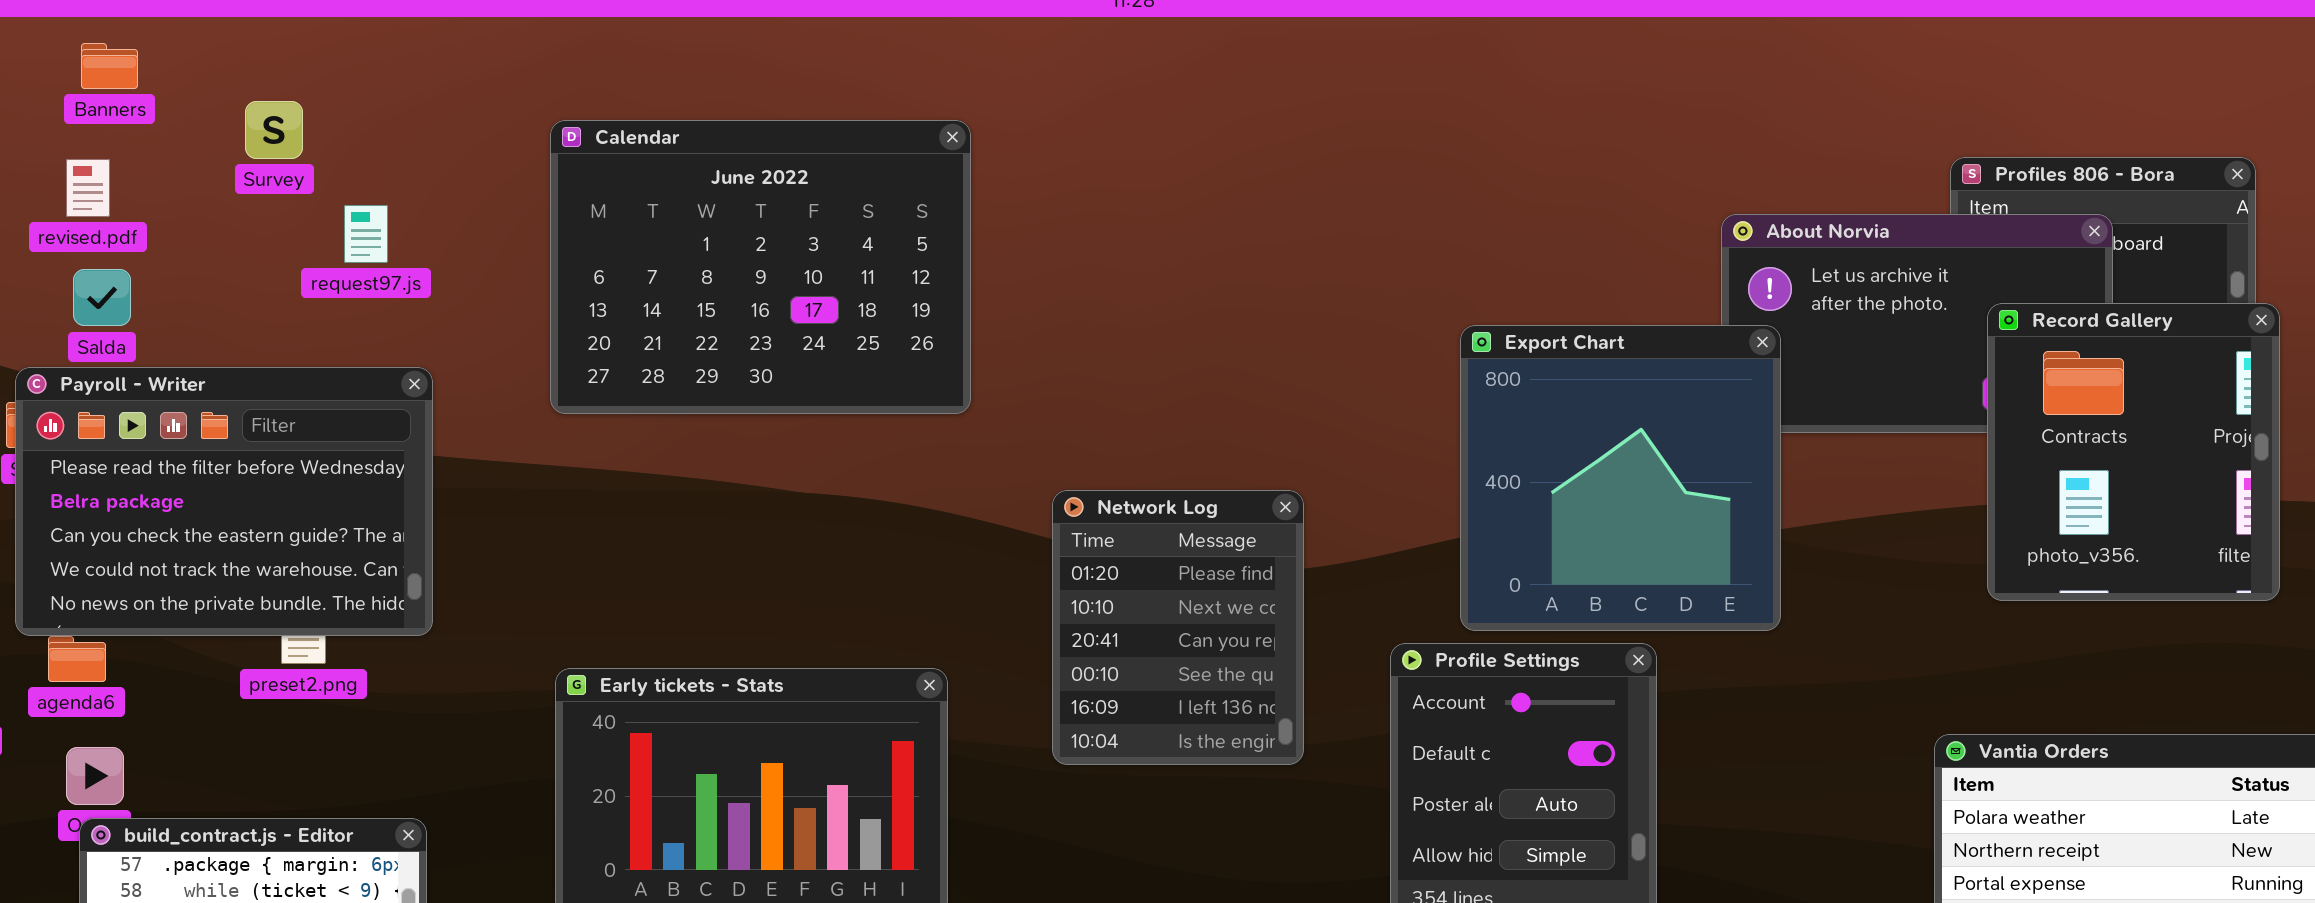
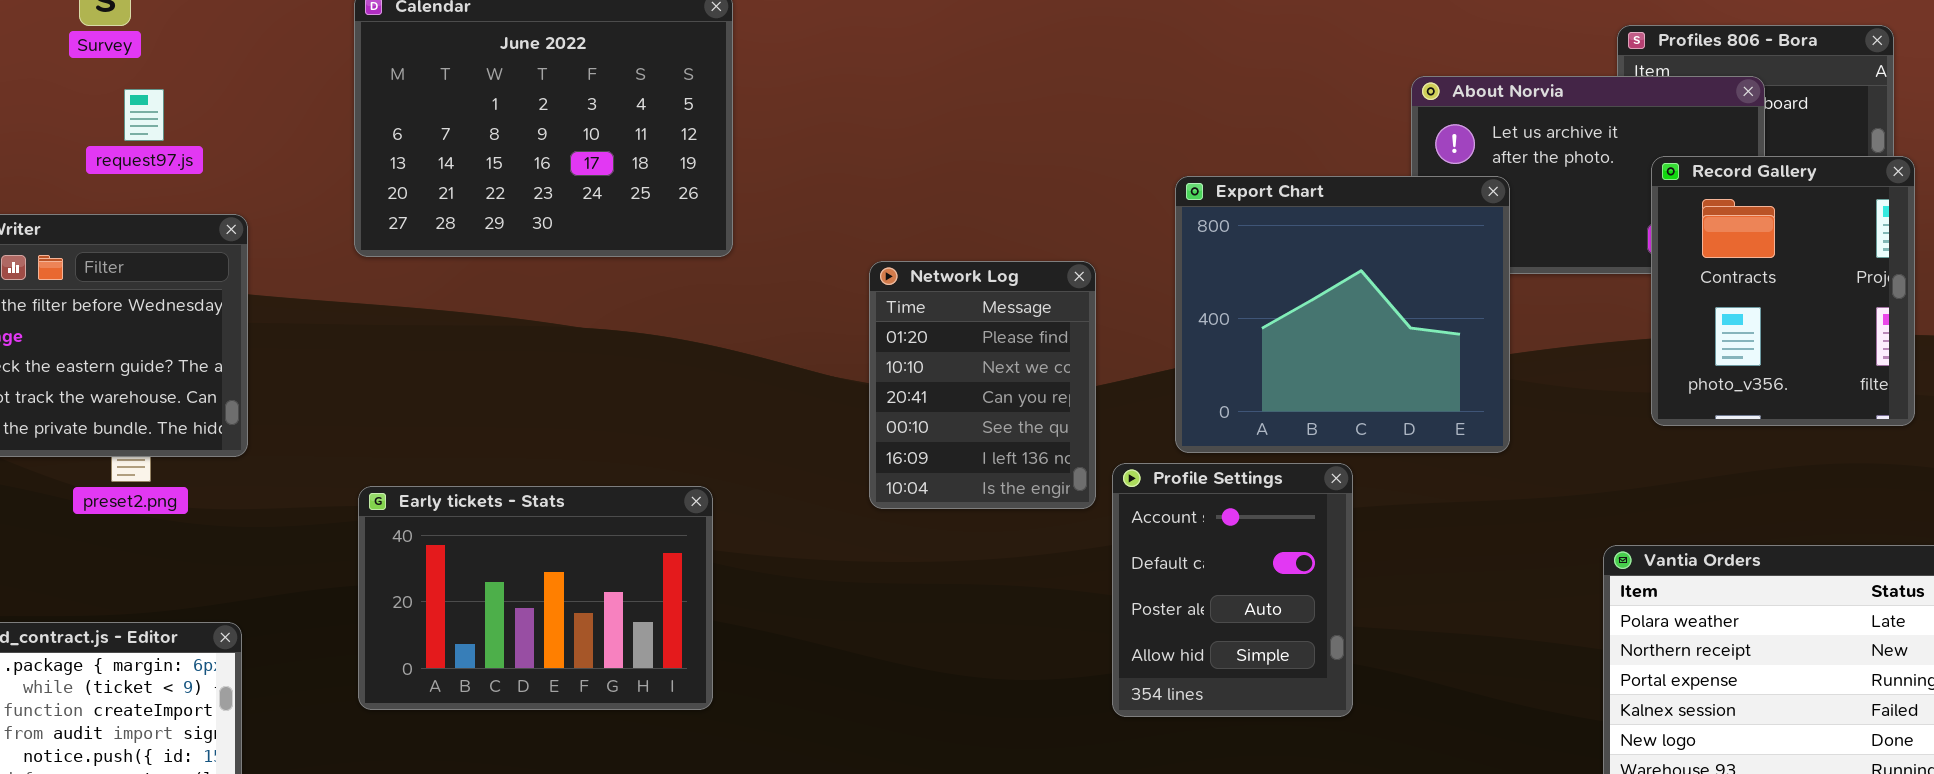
request97.js: [344,205,388,263] -> [124,89,164,141], moved
Export Chart: [1460,325,1781,631] -> [1175,176,1510,453], resized
Network Log: [1052,490,1304,765] -> [869,261,1096,509], moved

